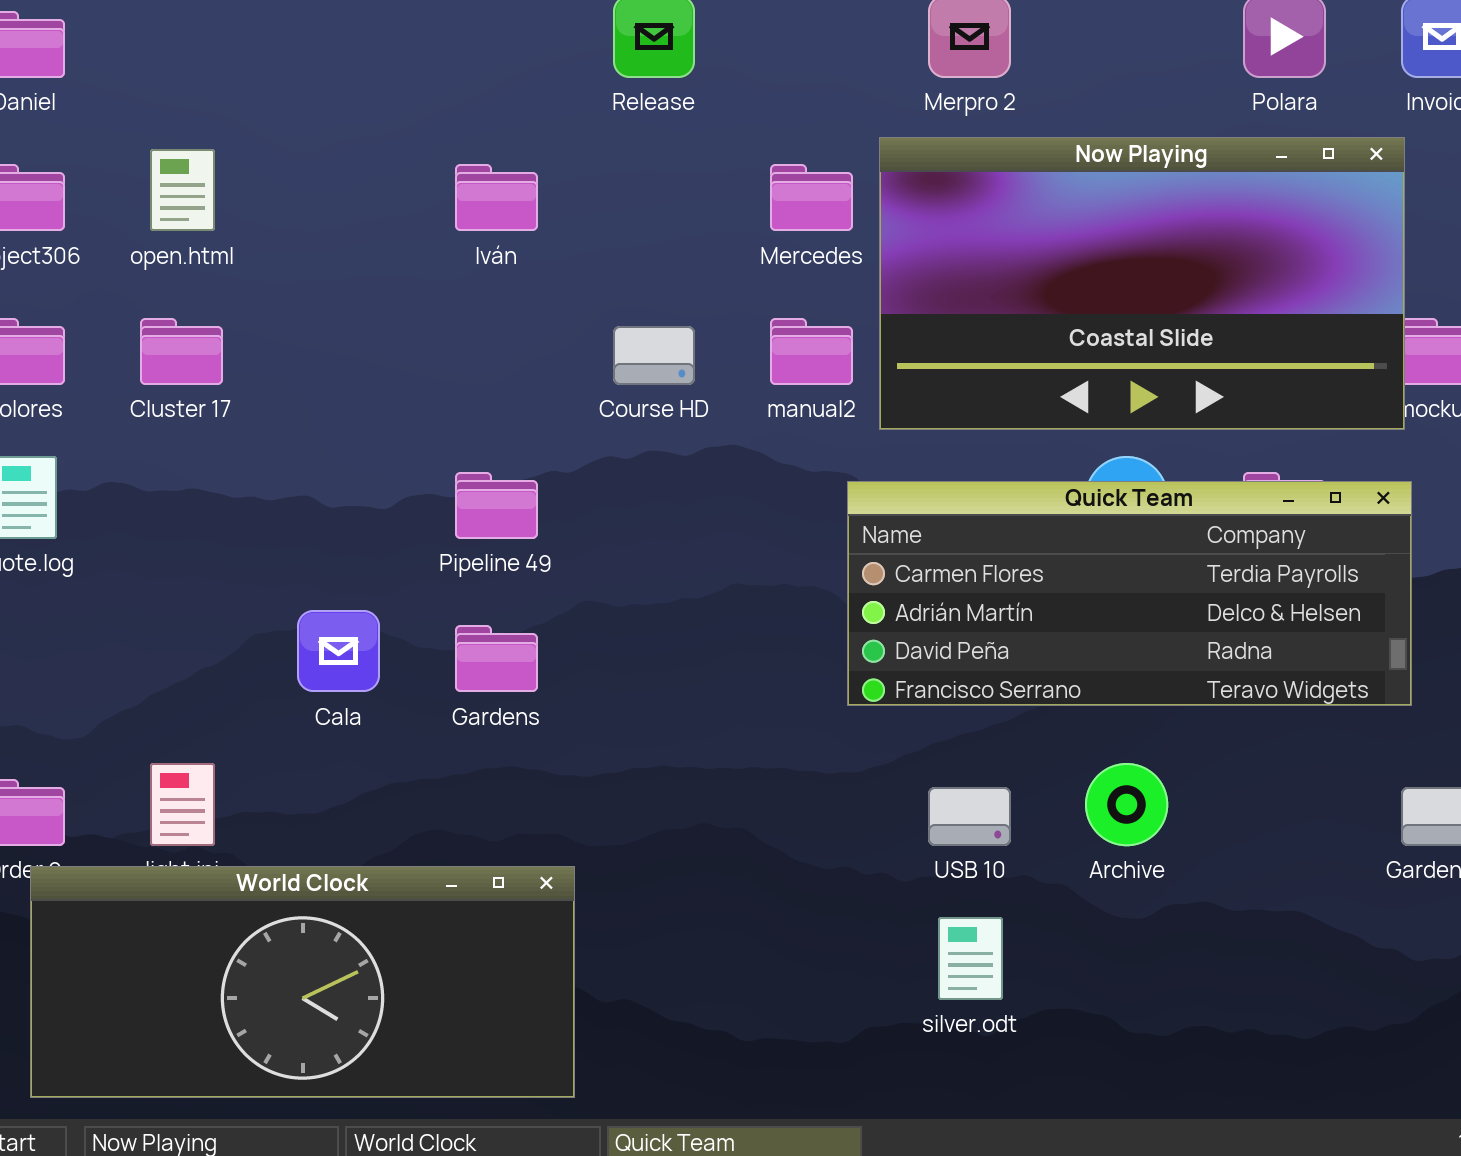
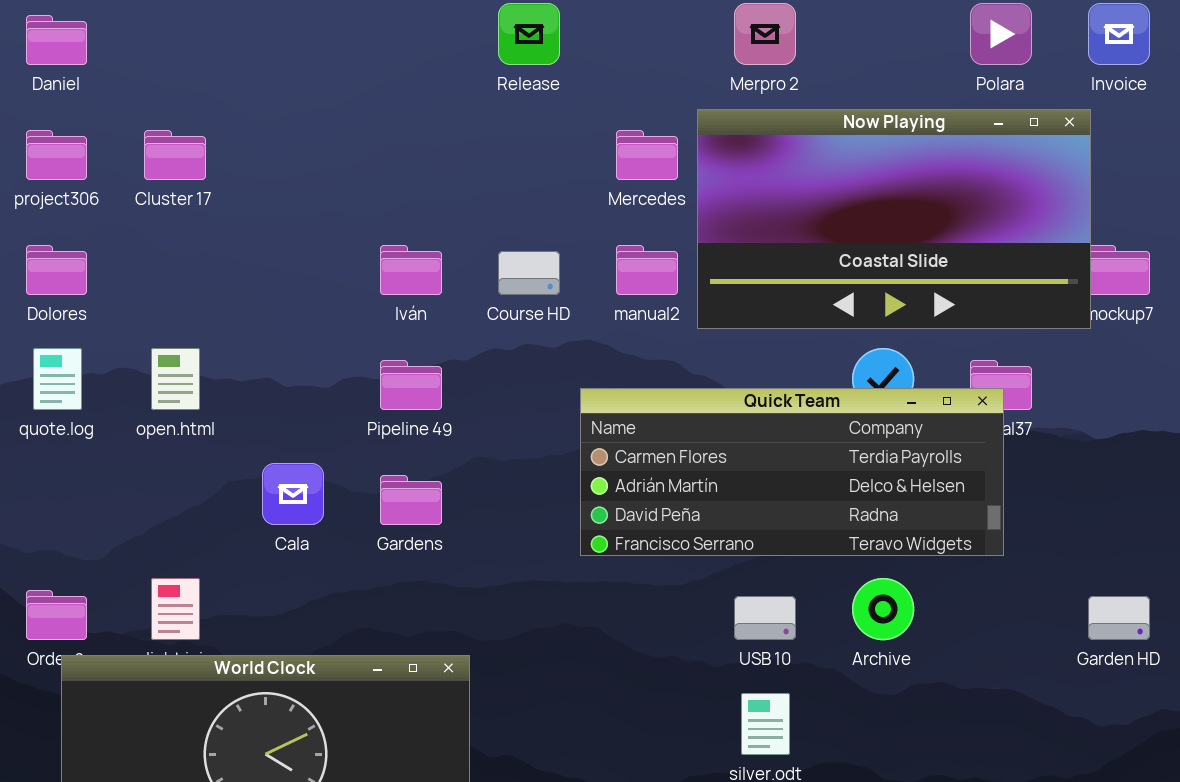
open.html: [150,149,215,231] -> [151,348,200,410], moved
Iván: [455,164,538,231] -> [380,245,442,295], moved
Cluster 17: [140,318,223,385] -> [144,130,206,180], moved
Quick Team: [847,481,1412,706] -> [580,388,1004,556], moved

